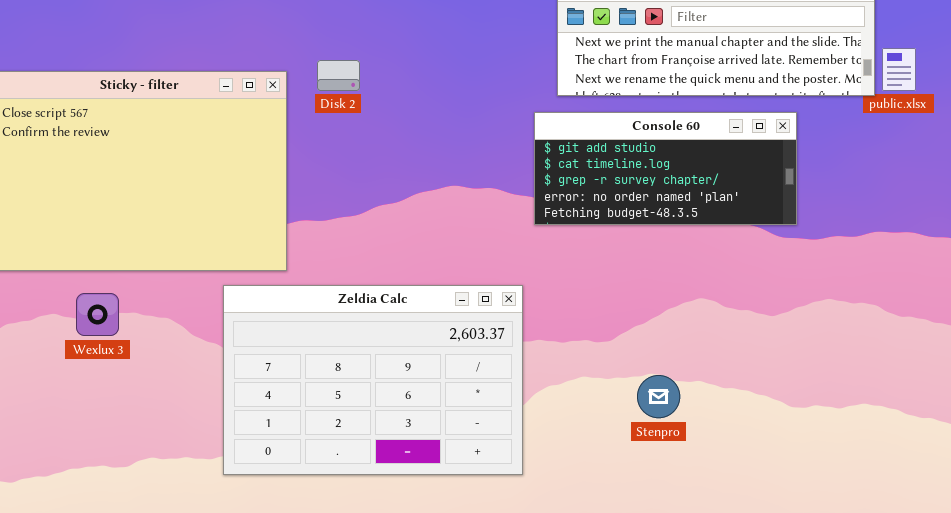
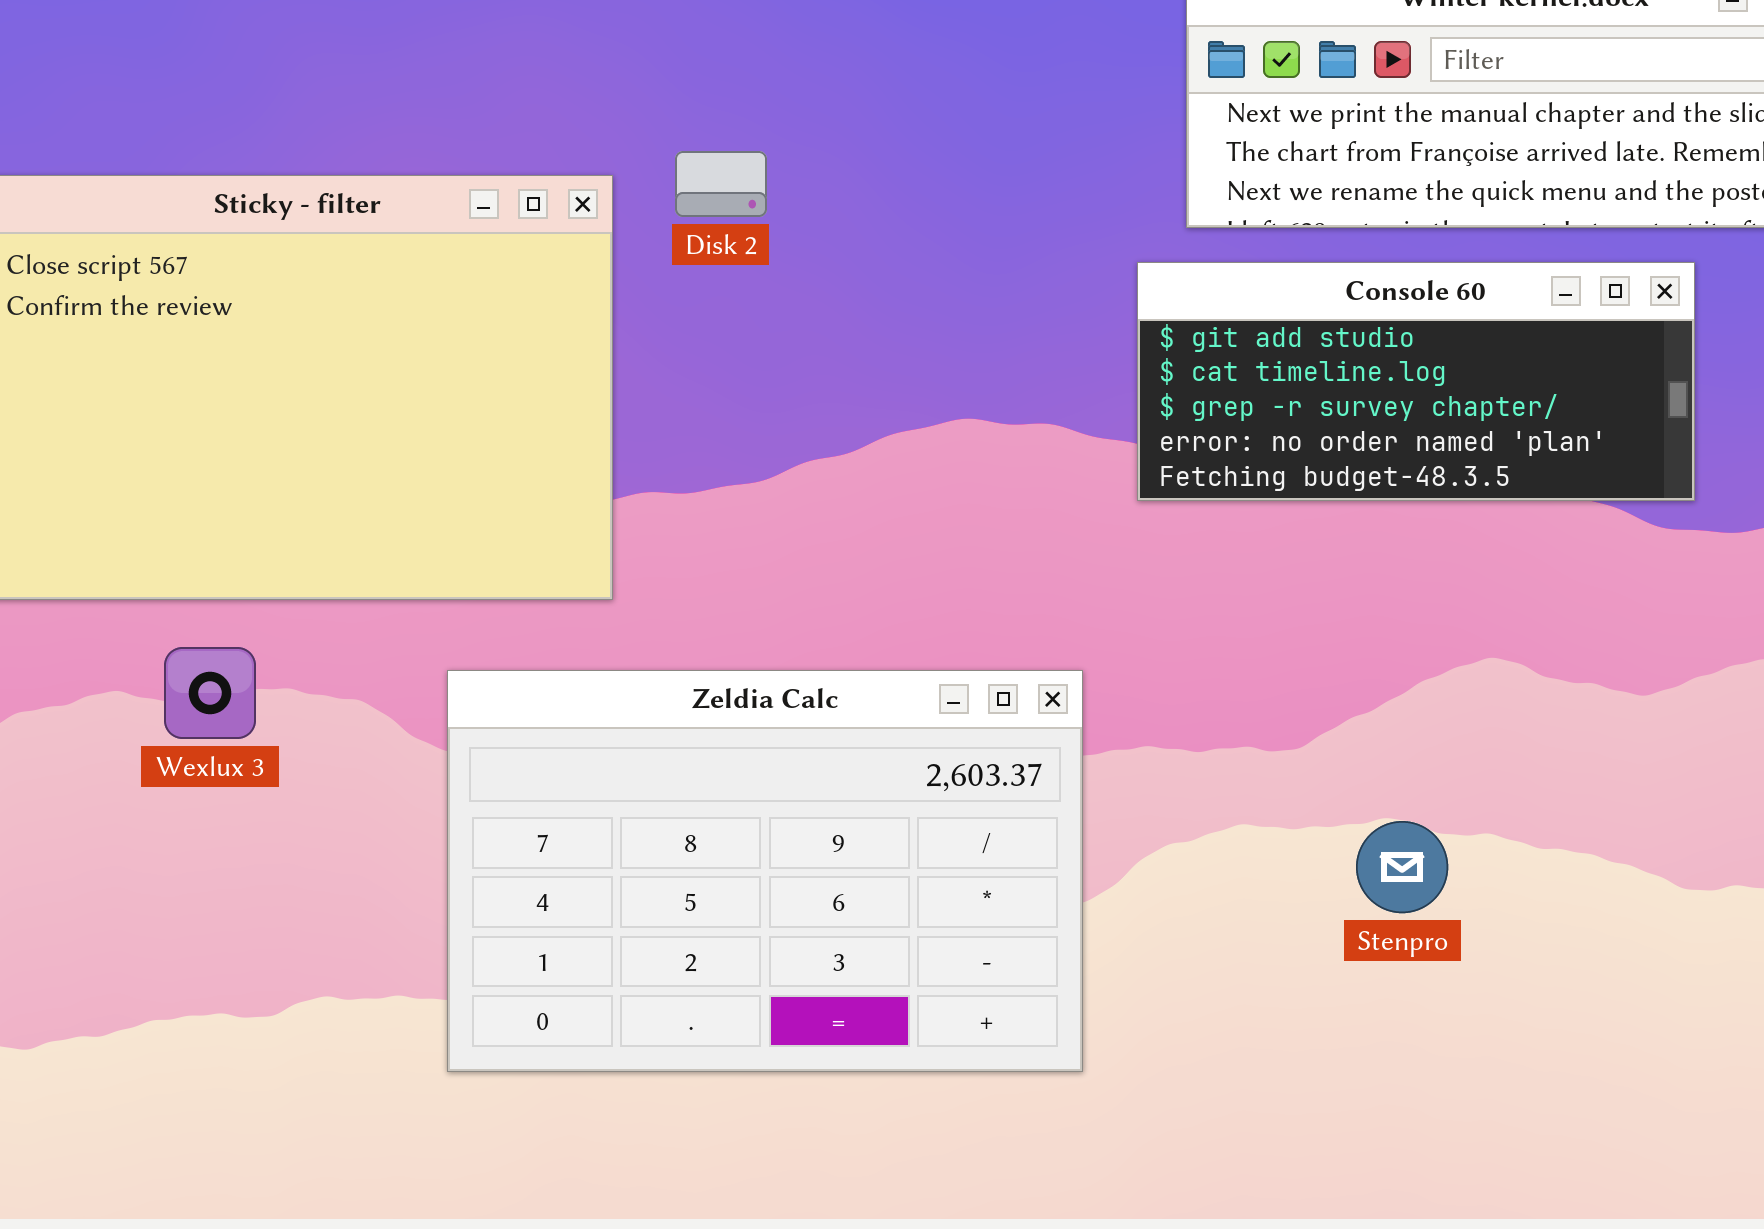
Zeldia Calc: [223,285,523,475] -> [447,670,1083,1072], moved

